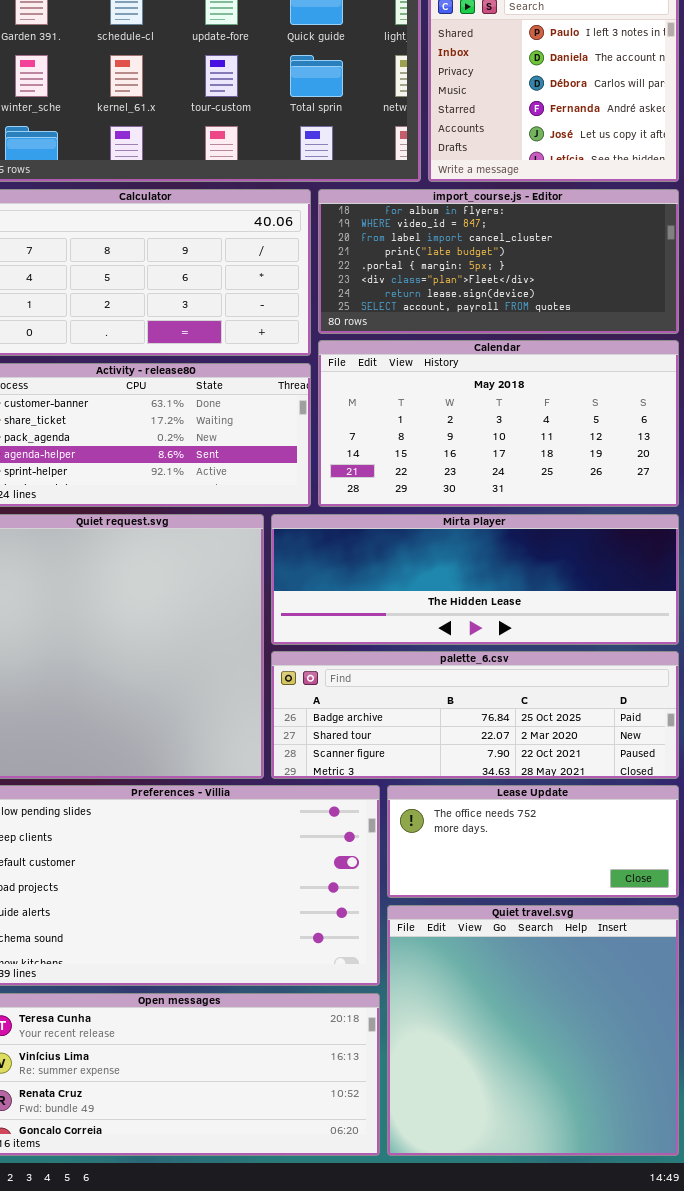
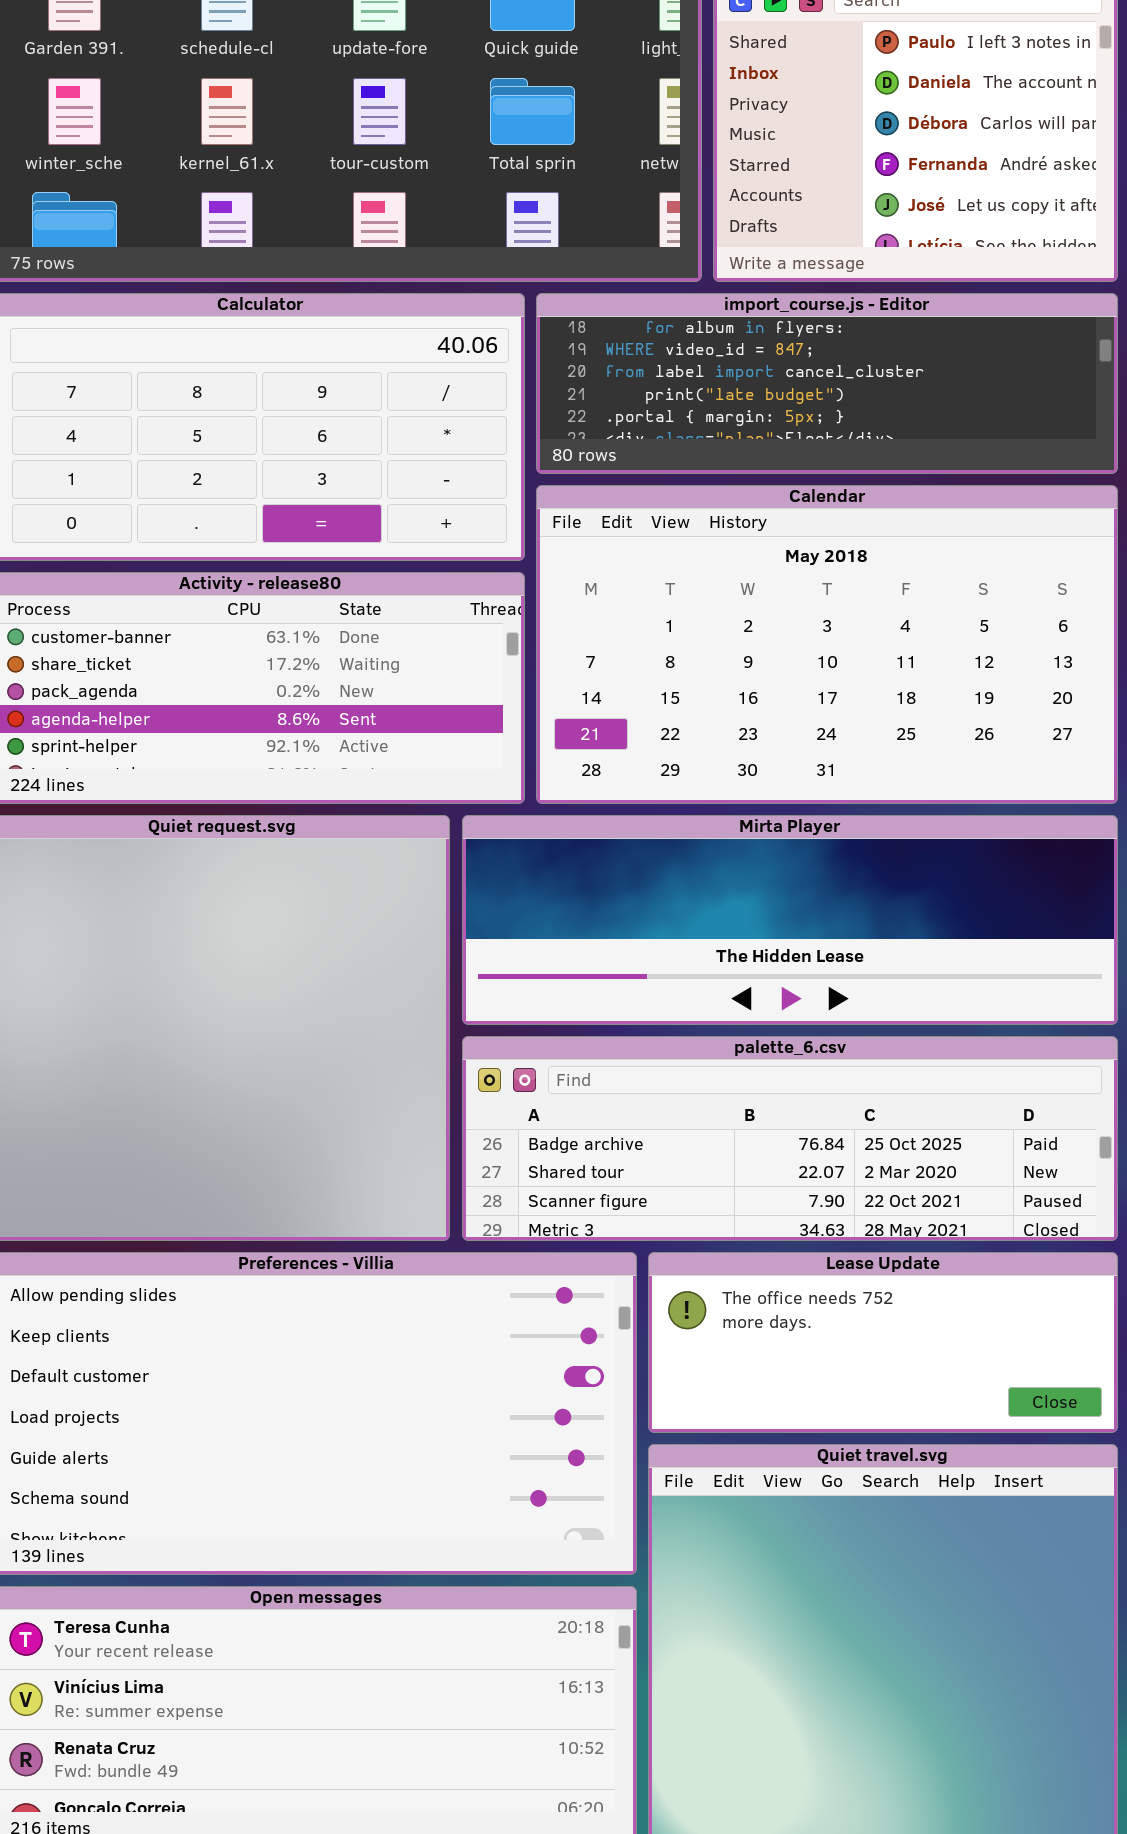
import_course.js - Editor: [318,189,679,334] -> [536,293,1118,474], resized
Calendar: [318,340,679,507] -> [536,485,1118,804], resized

